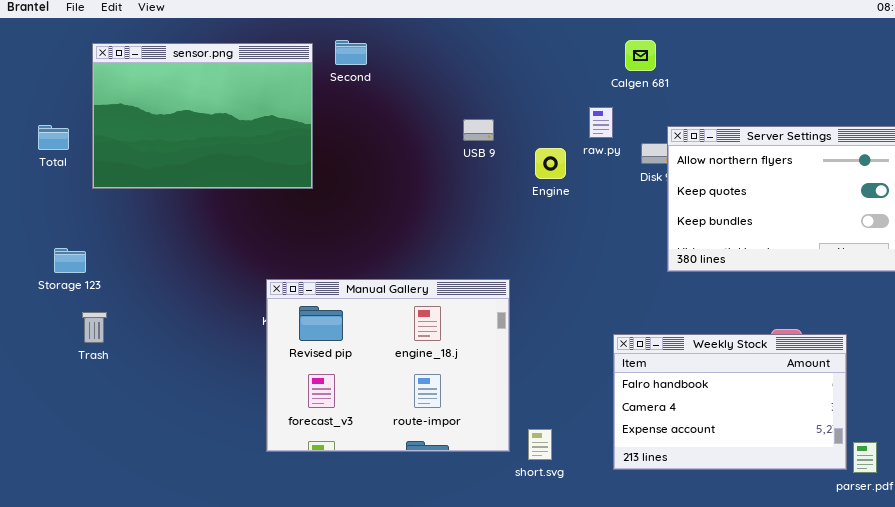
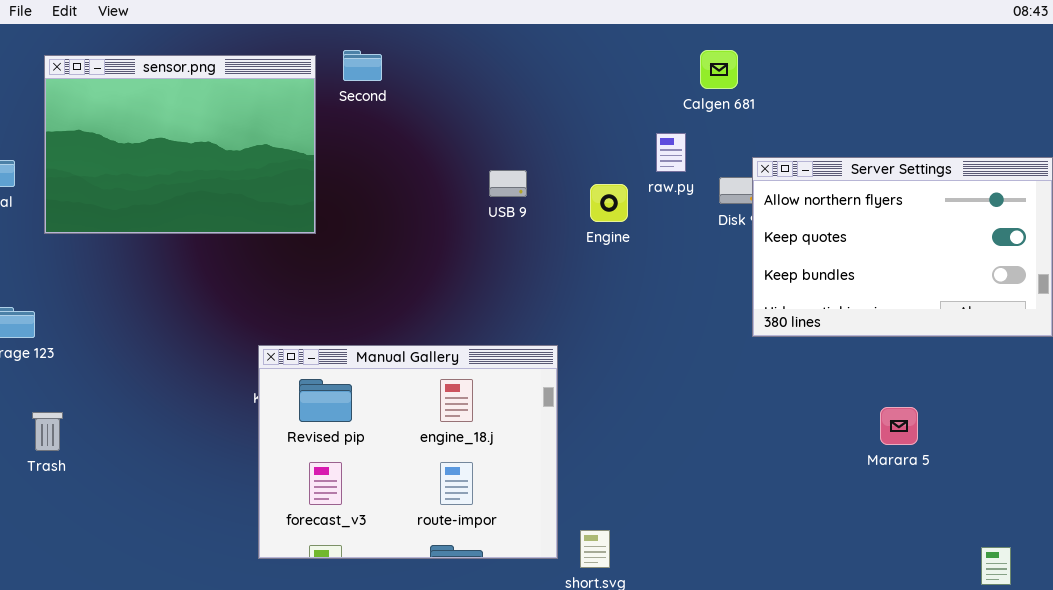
USB 9: [463,119,494,141] -> [489,170,527,197], moved
Trash: [82,312,107,343] -> [32,412,63,451], moved
Weekly Stock: [613,334,847,470] -> none, closed

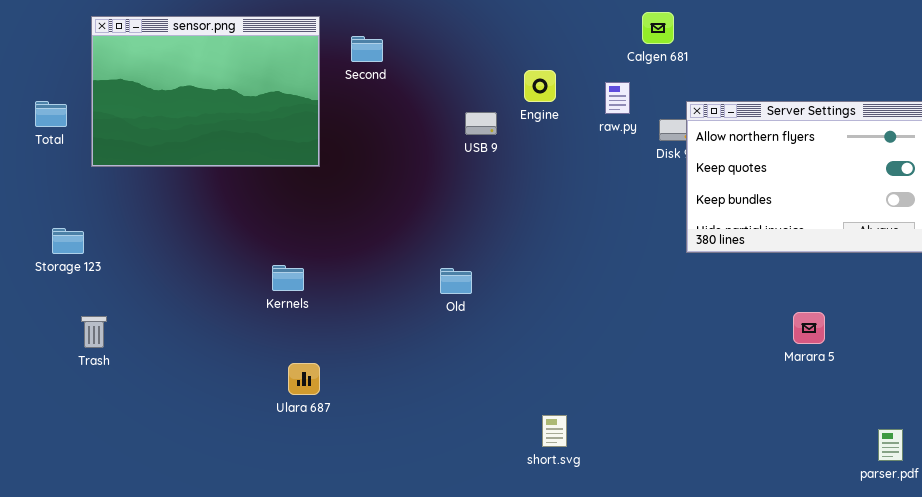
Second: [343,50,382,81] -> [351,36,383,62], moved
Engine: [590,184,628,222] -> [524,70,556,102], moved
Manual Gallery: [258,345,558,559] -> none, closed

